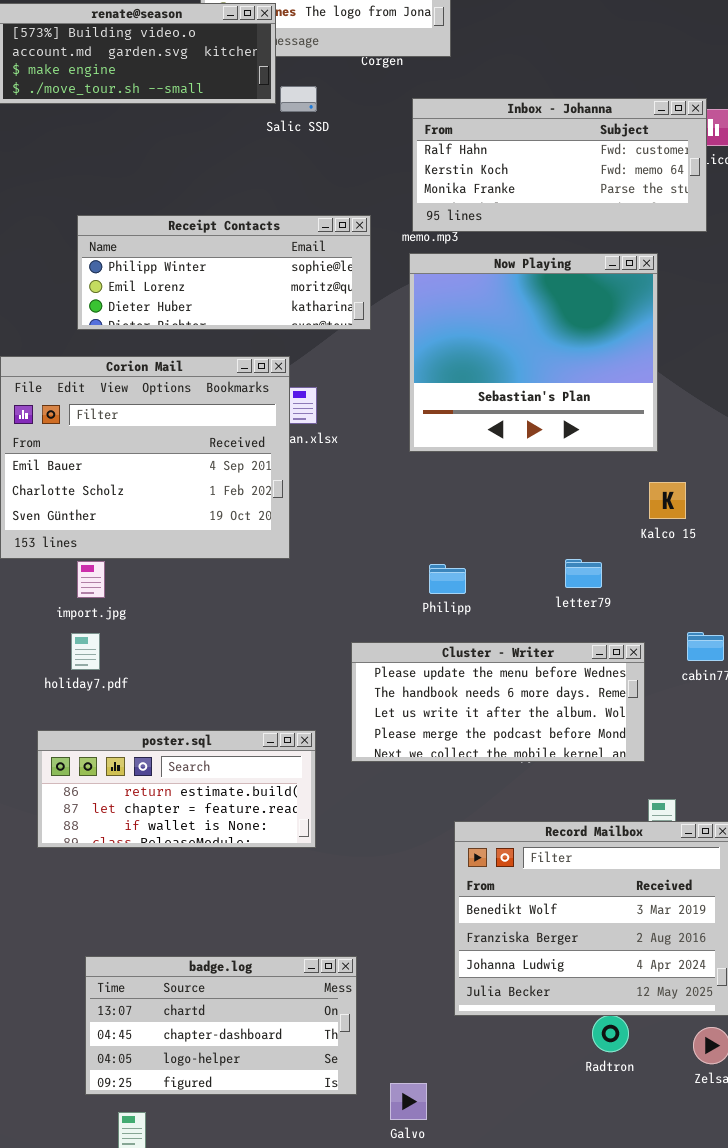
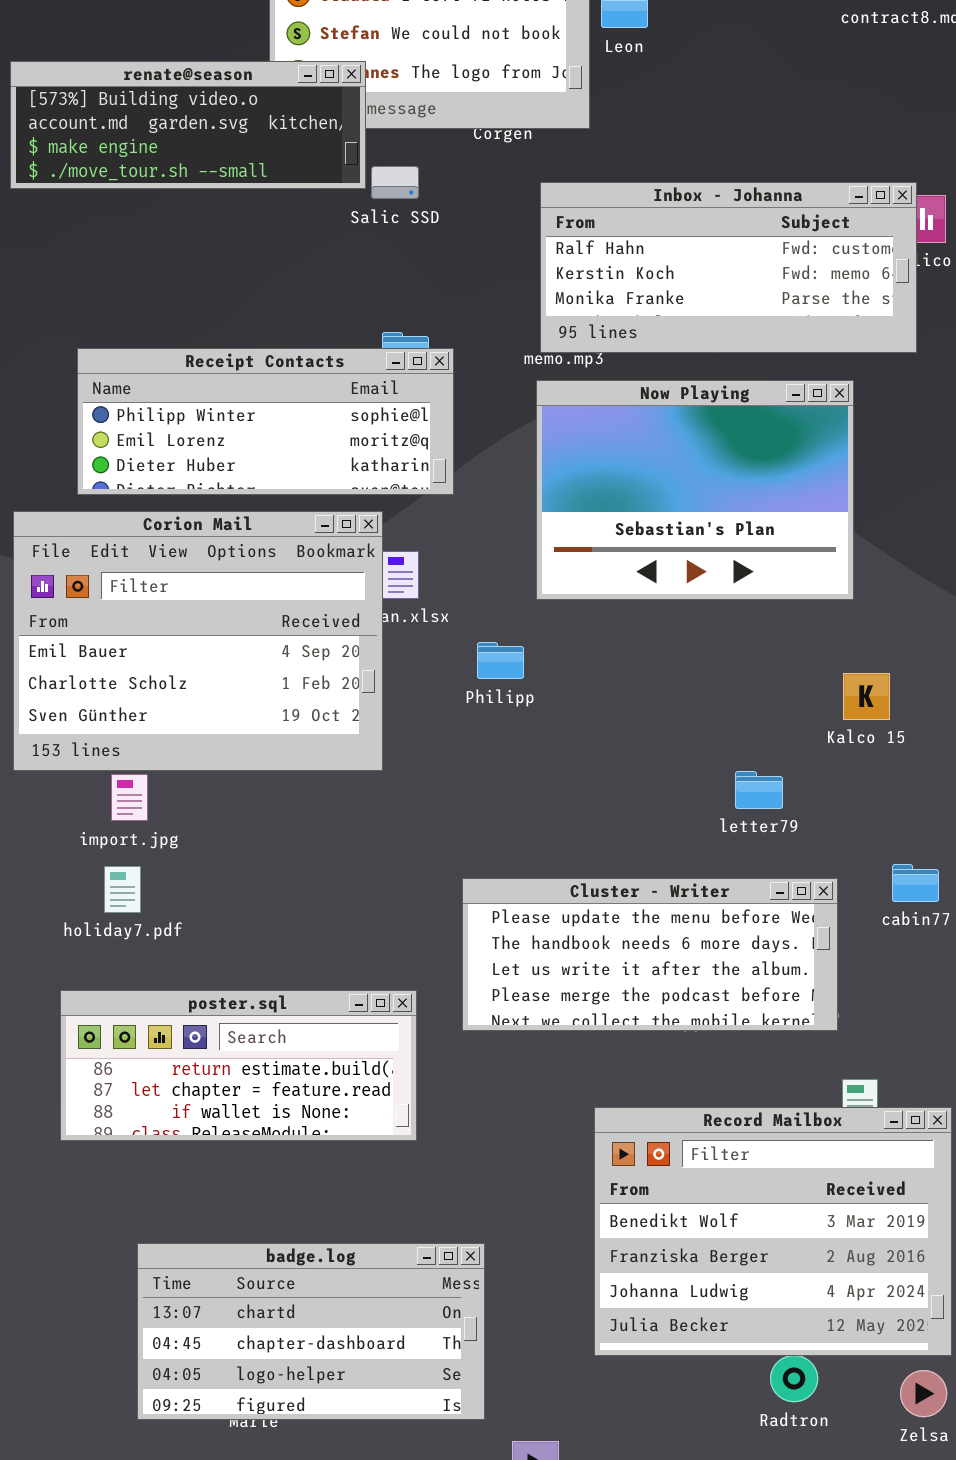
Receipt Contacts: [77,215,371,330] -> [77,348,454,495], moved
Now Playing: [409,253,658,452] -> [536,380,854,600], resized
Philipp: [429,564,466,594] -> [477,642,524,679], moved
badge.log: [85,956,357,1095] -> [137,1243,485,1420], moved

